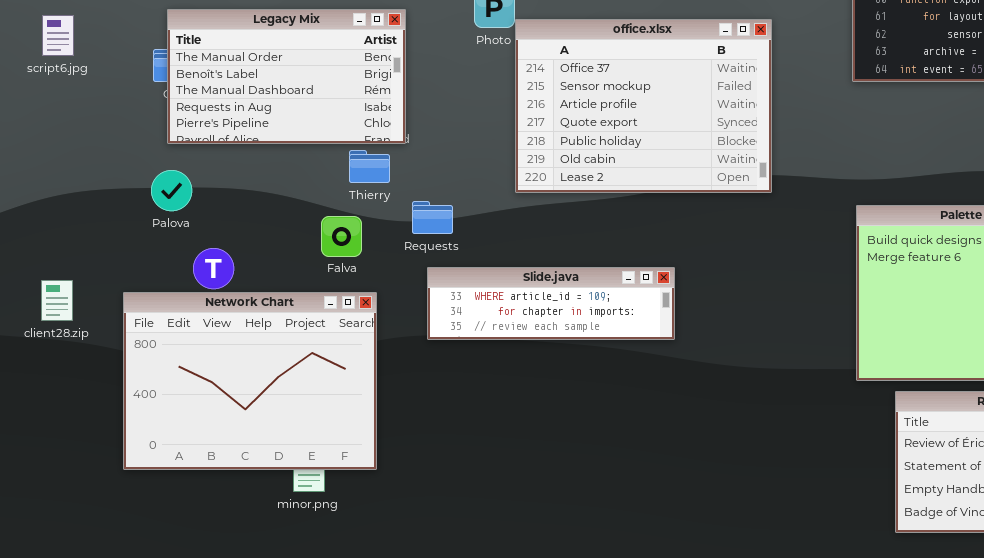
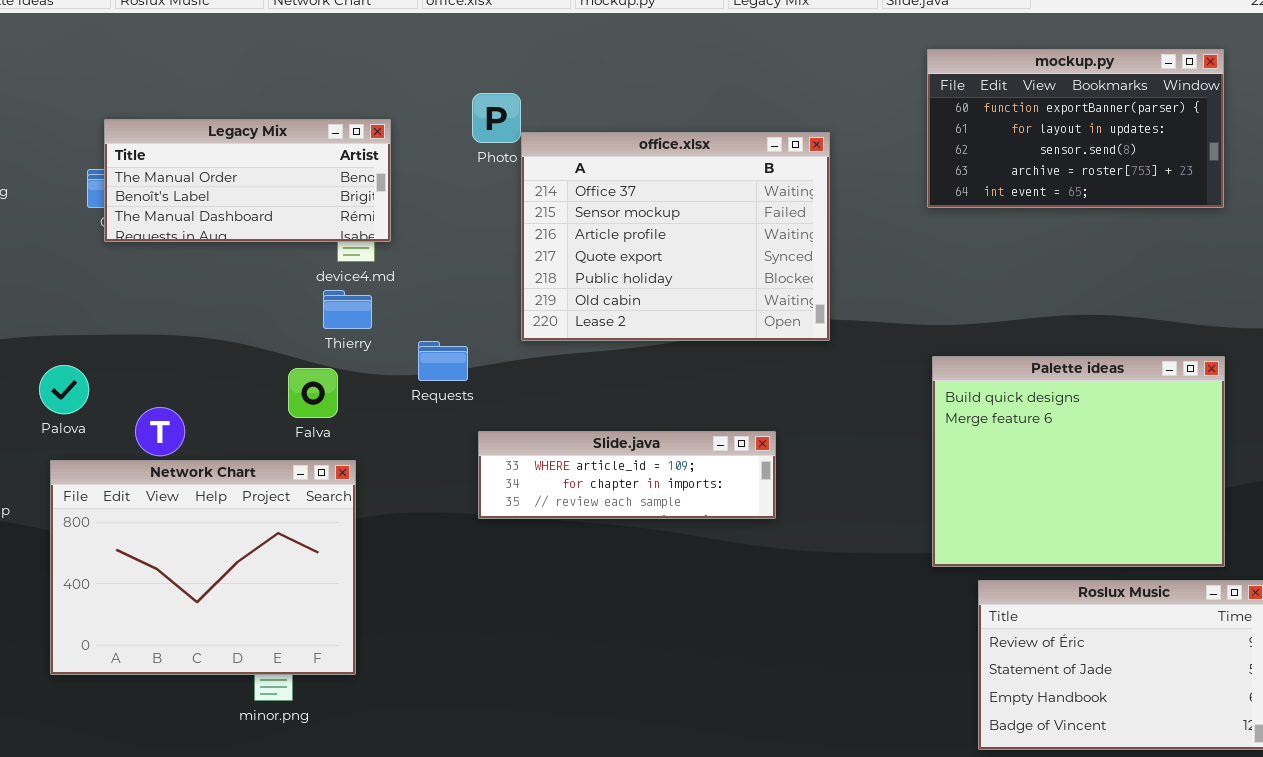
Legacy Mix: [167,9,406,144] -> [104,119,391,242], resized
Palova: [151,170,192,211] -> [39,365,89,414], moved
Requests: [412,201,453,234] -> [418,341,468,381], moved
Slide.java: [427,267,675,340] -> [478,431,776,519], moved

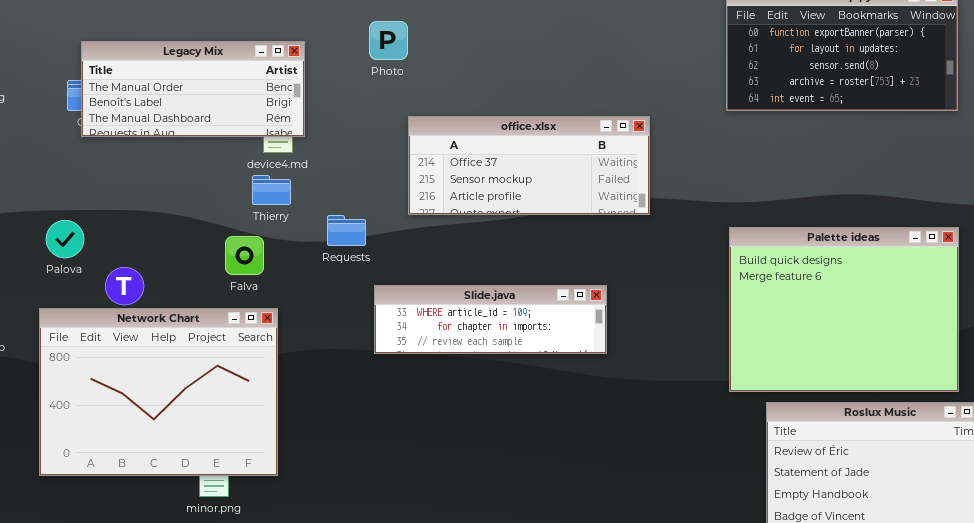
office.xlsx: [521,132,830,341] -> [408,116,650,215], resized
Palova: [39,365,89,414] -> [46,220,84,258], moved

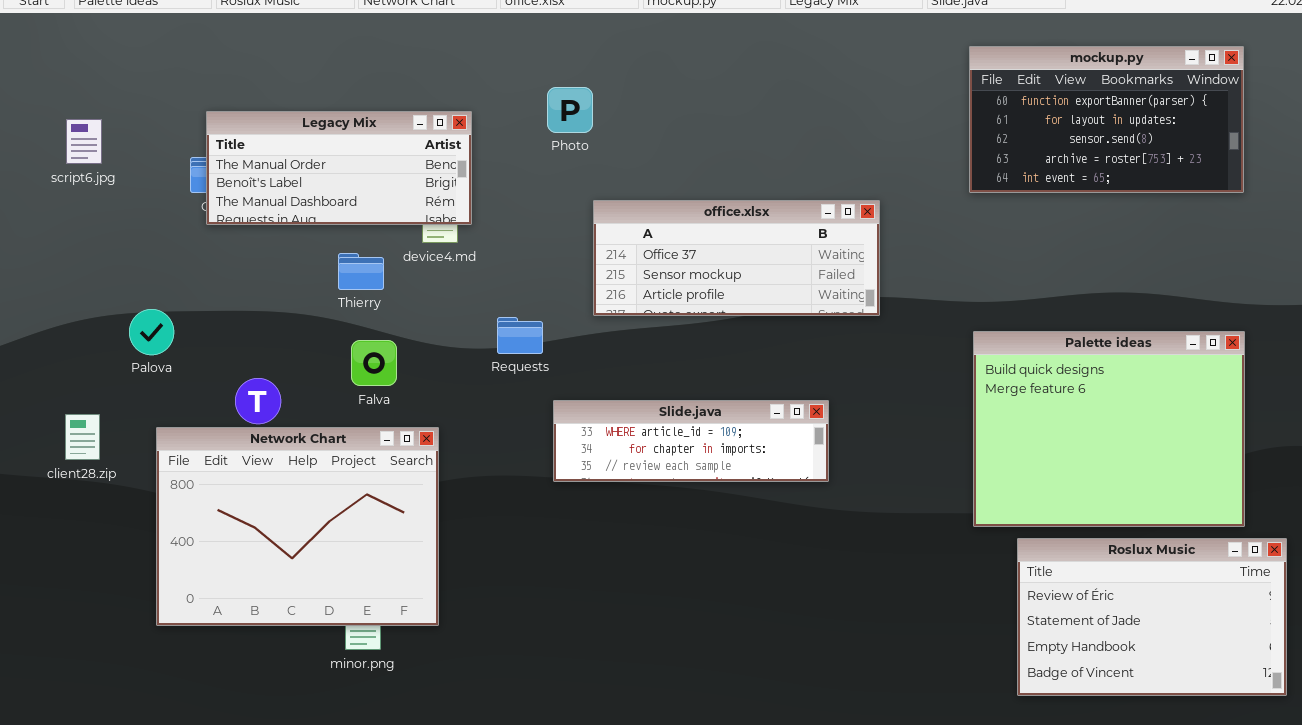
Thierry: [252,175,291,205] -> [338,253,384,290], moved
Palova: [46,220,84,258] -> [129,309,174,355], moved
Falva: [225,236,264,275] -> [351,340,397,386], moved

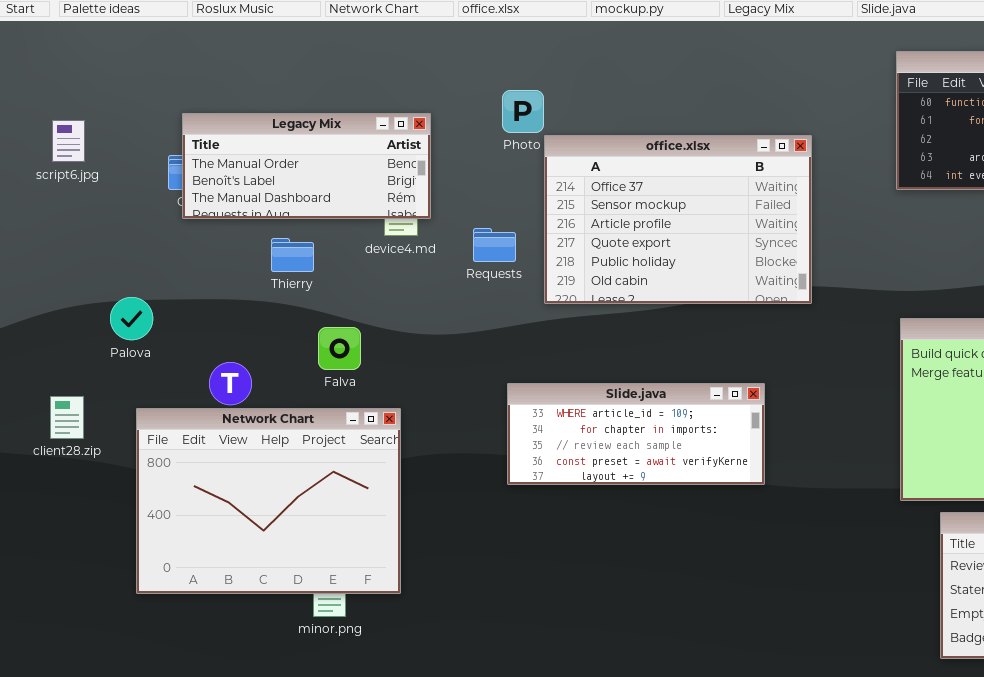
office.xlsx: [593,200,880,316] -> [544,135,812,304], resized
Thierry: [338,253,384,290] -> [271,238,314,272], moved
Requests: [497,317,543,354] -> [473,228,516,262], moved
Slide.java: [553,400,829,482] -> [507,383,765,485], resized

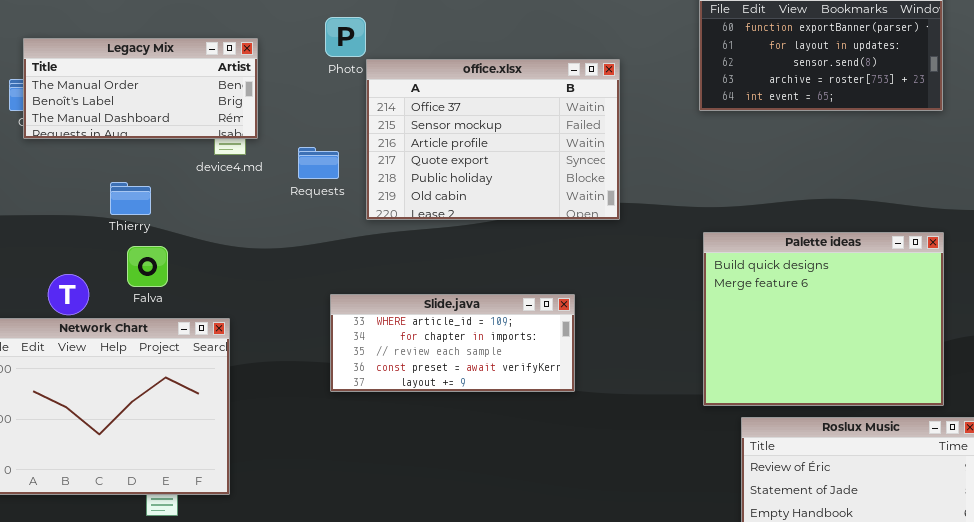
Thierry: [271,238,314,272] -> [110,182,151,215], moved
Falva: [318,327,361,370] -> [127,246,168,287], moved

